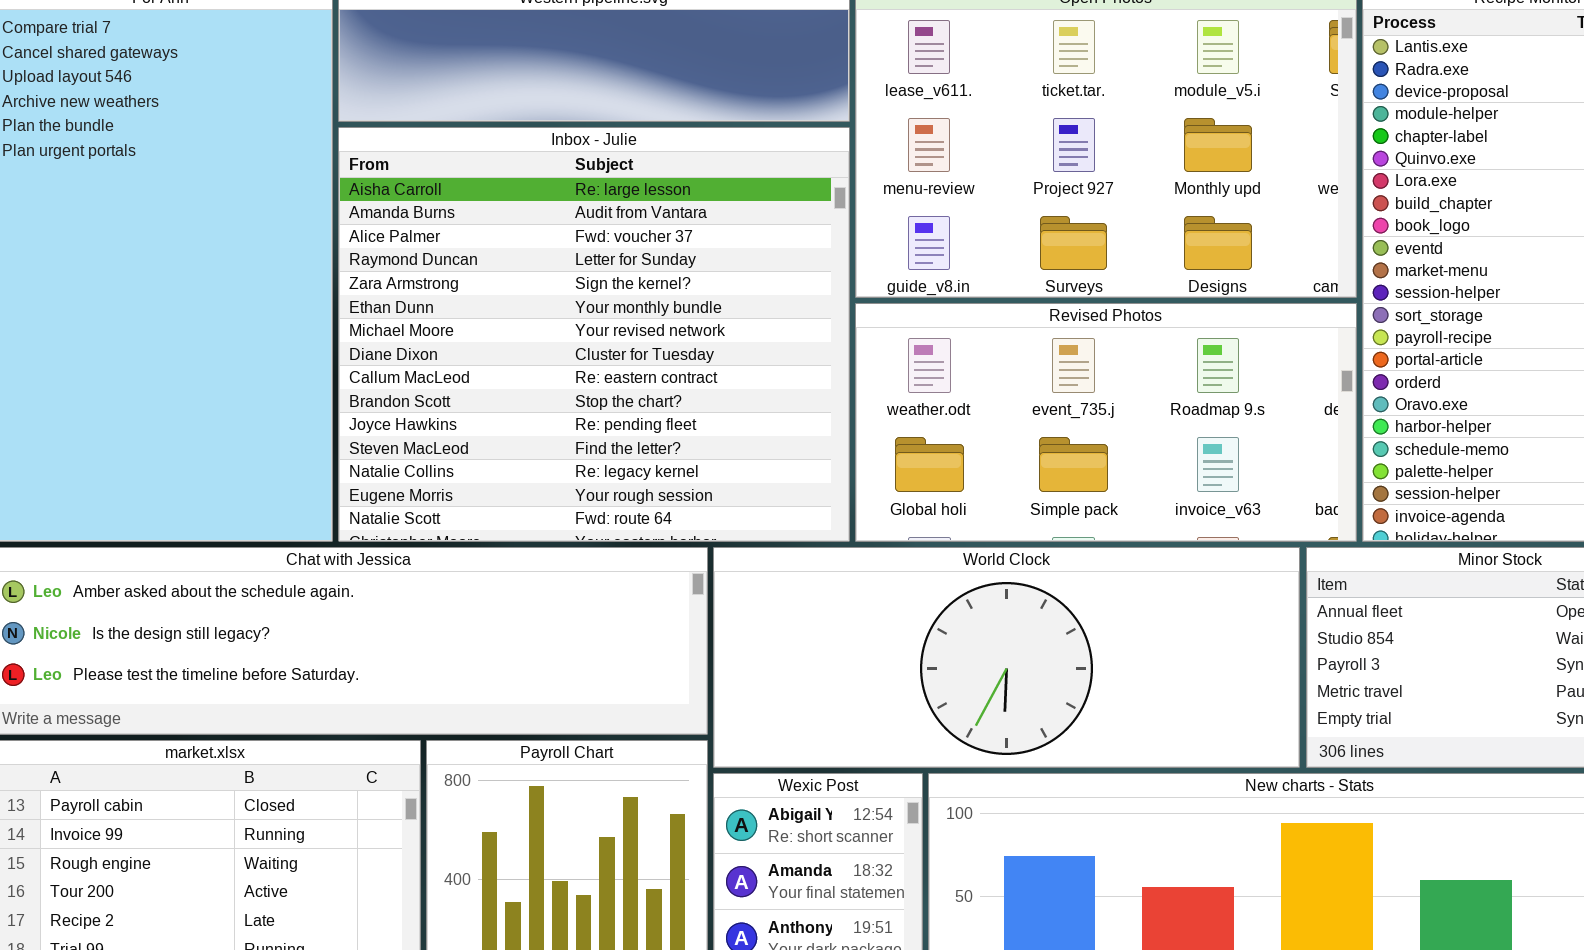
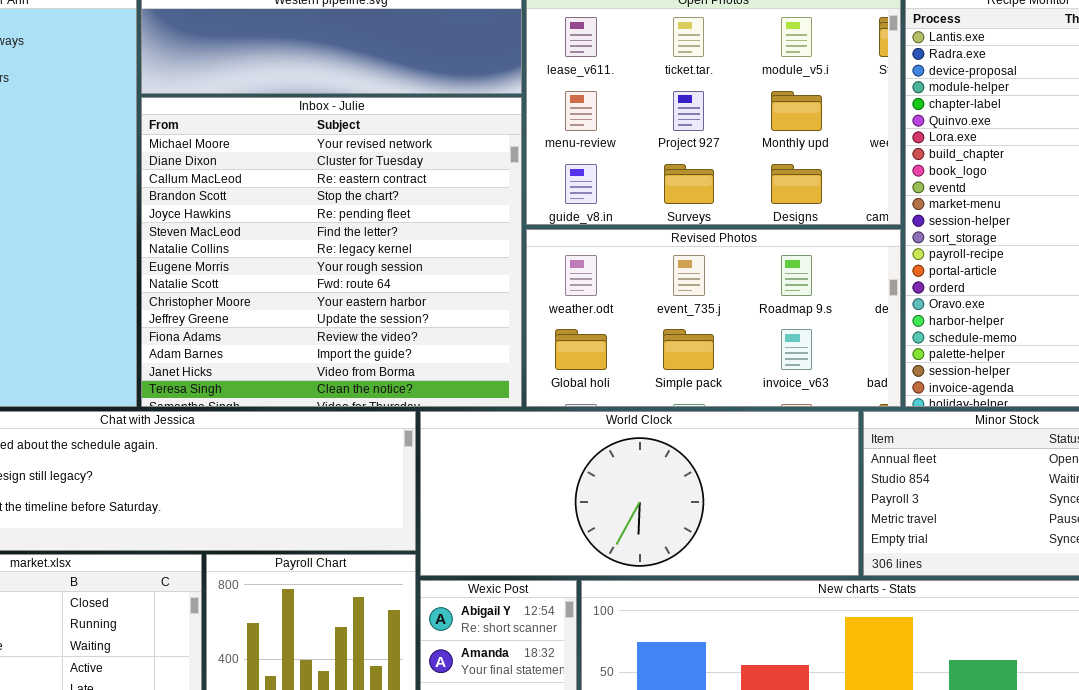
Inbox - Julie: [338,127,850,542] -> [141,97,522,407], scrolled down 6 rows

